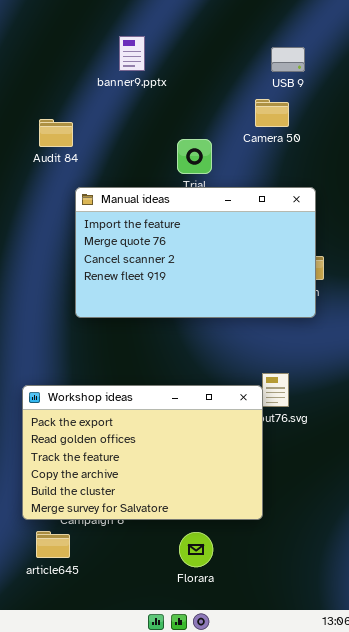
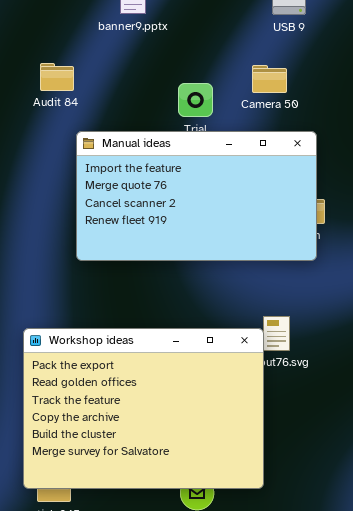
Camera 50: [255,99,289,127] -> [252,65,287,93], moved
Workshop ideas: [22,385,263,520] -> [23,328,264,489], resized

